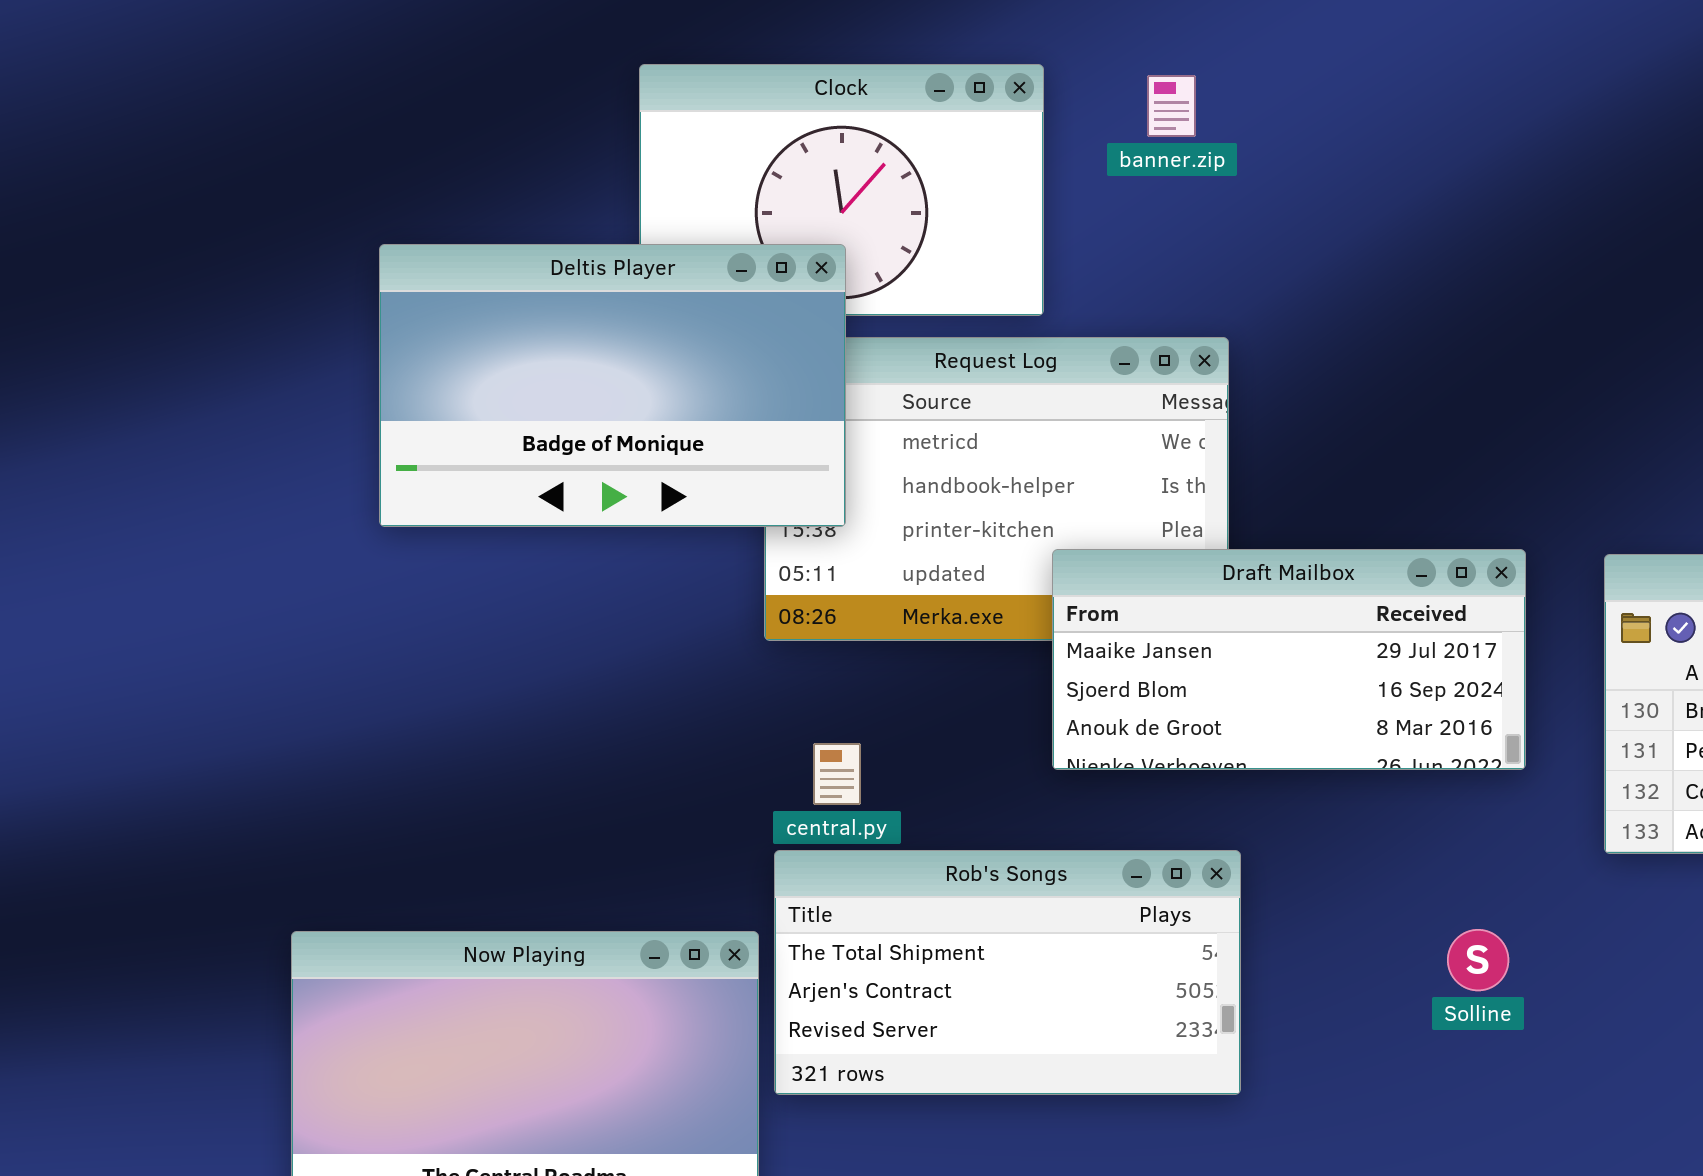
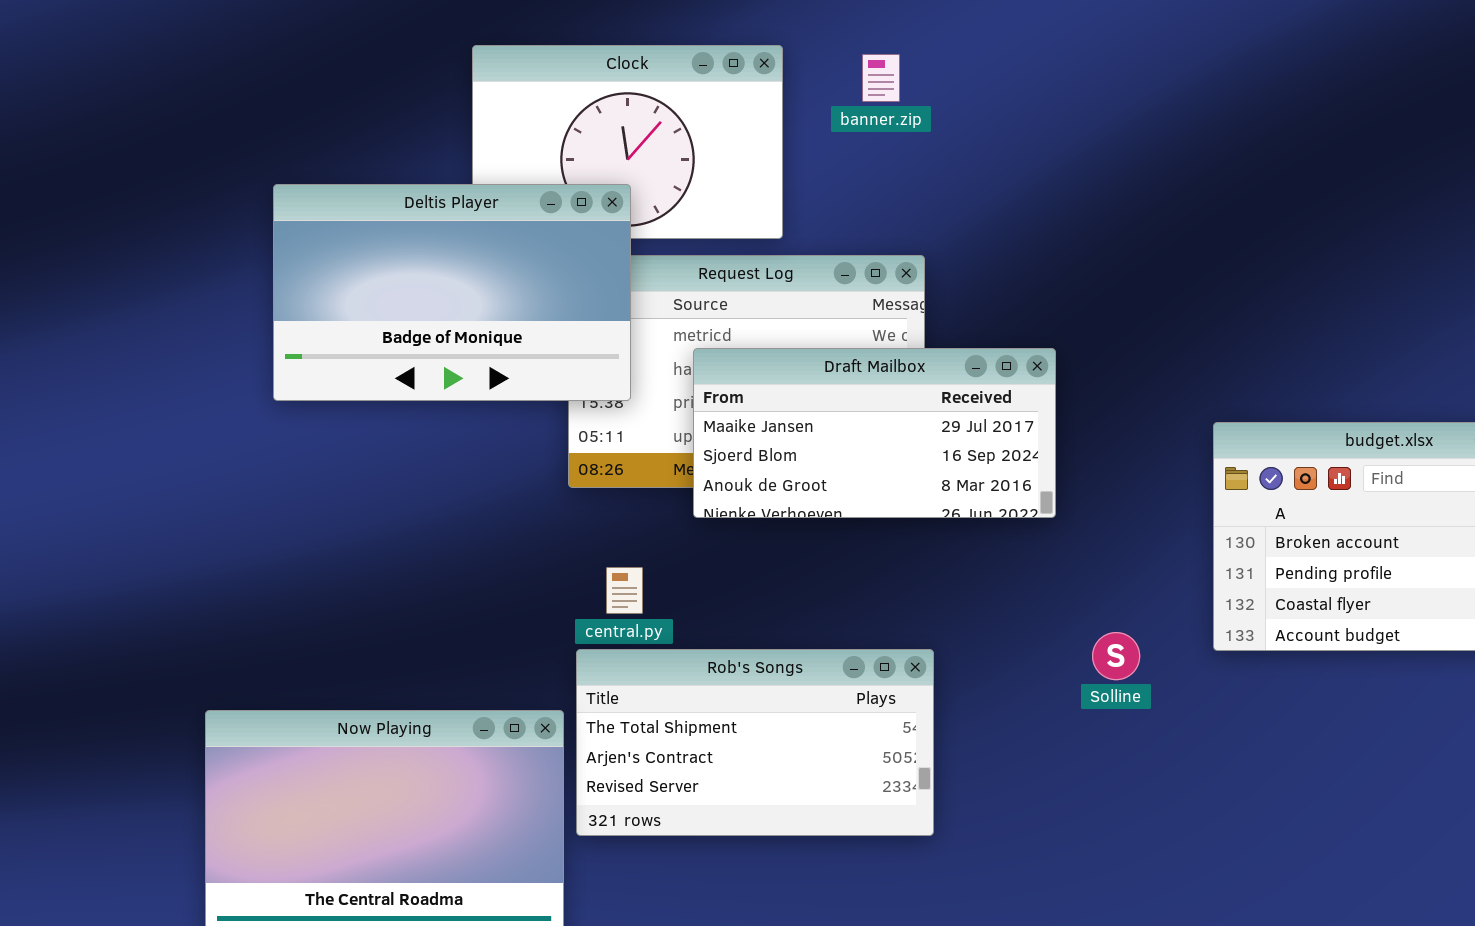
Draft Mailbox: [1052,549,1526,770] -> [693,348,1056,518], moved
Solline: [1447,929,1509,991] -> [1092,632,1140,680], moved

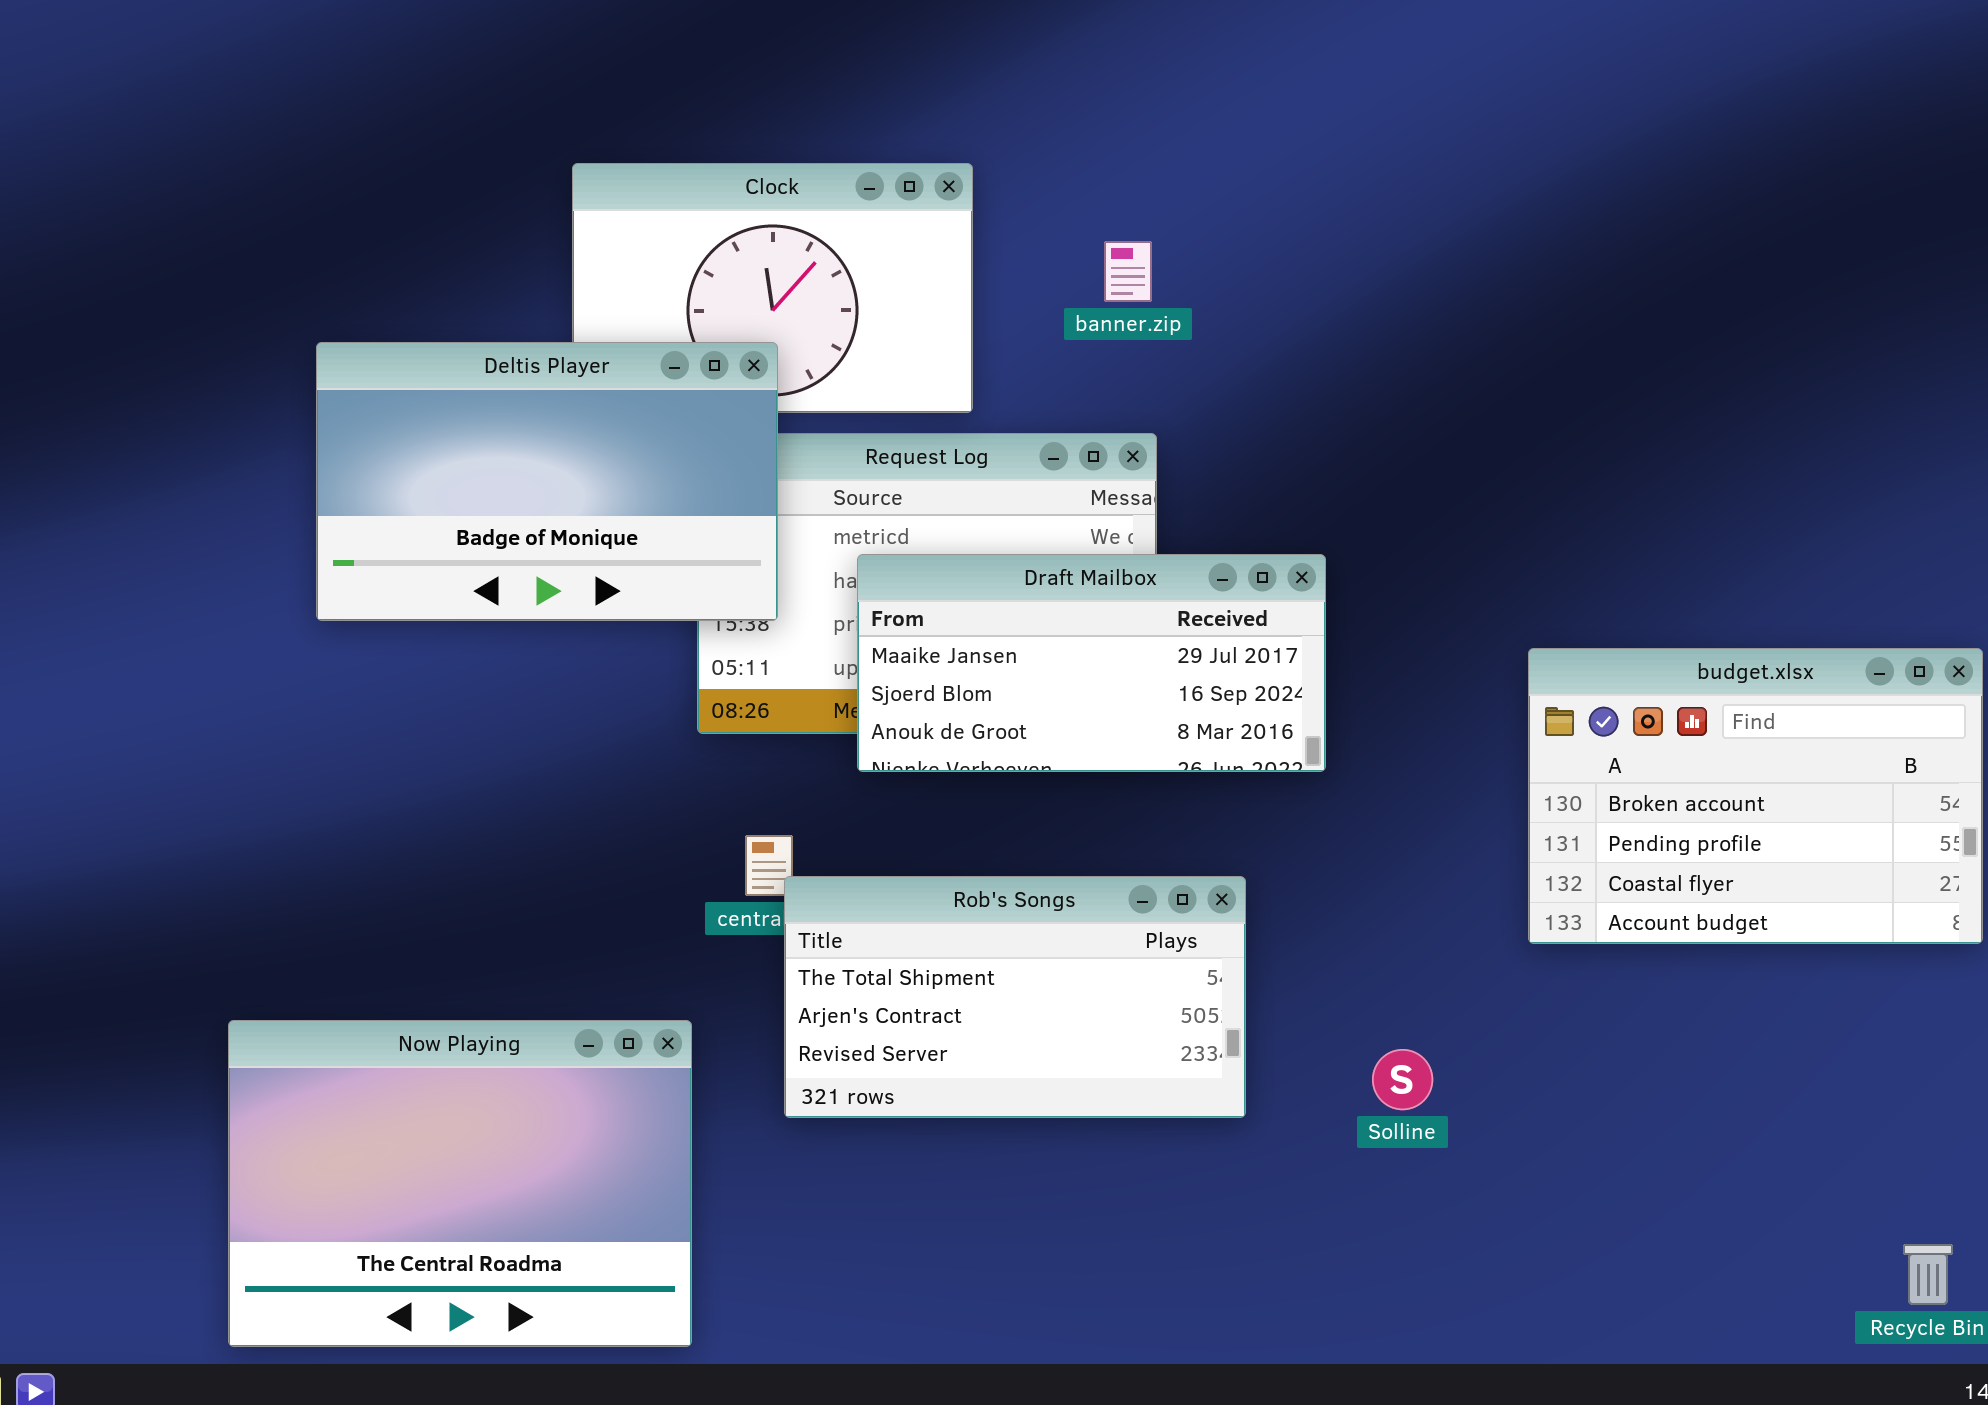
banner.zip: [862,54,900,102] -> [1104,241,1152,302], moved
Solline: [1092,632,1140,680] -> [1372,1049,1433,1110], moved
Rob's Songs: [576,649,934,836] -> [784,876,1246,1118], moved

